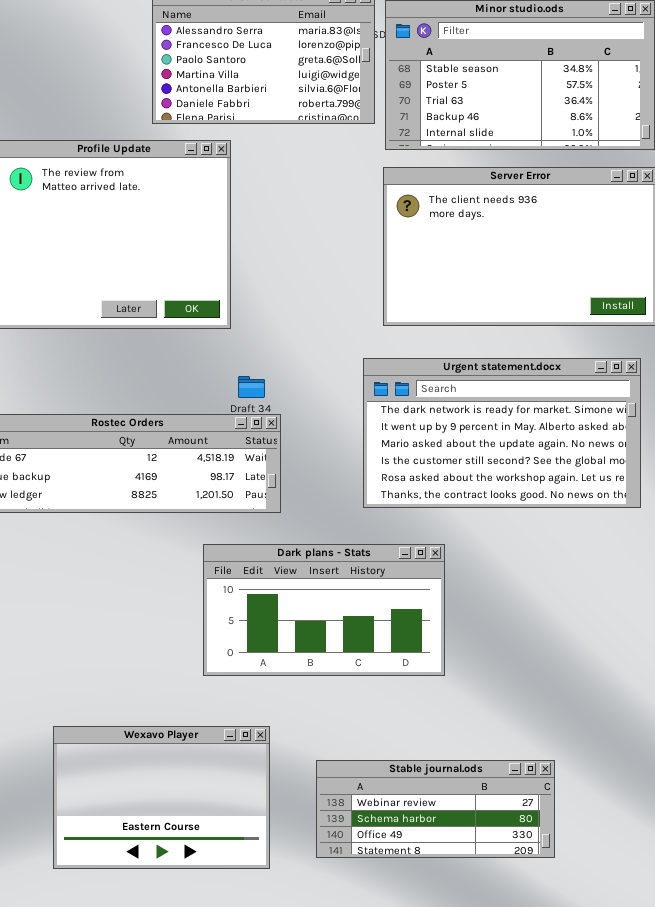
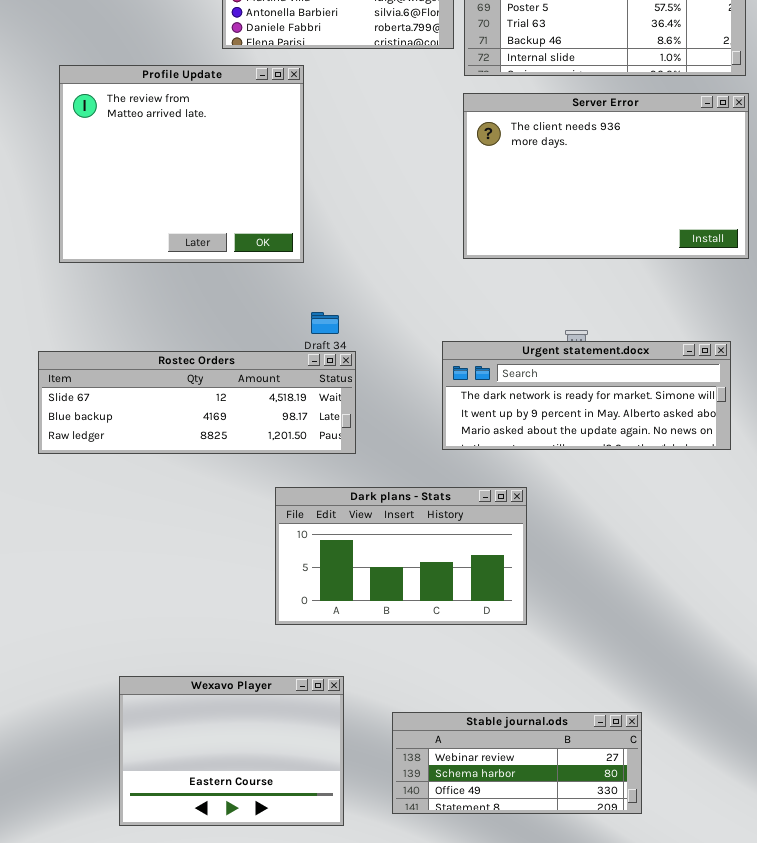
Urgent statement.docx: [363,358,641,508] -> [442,341,731,450], resized

